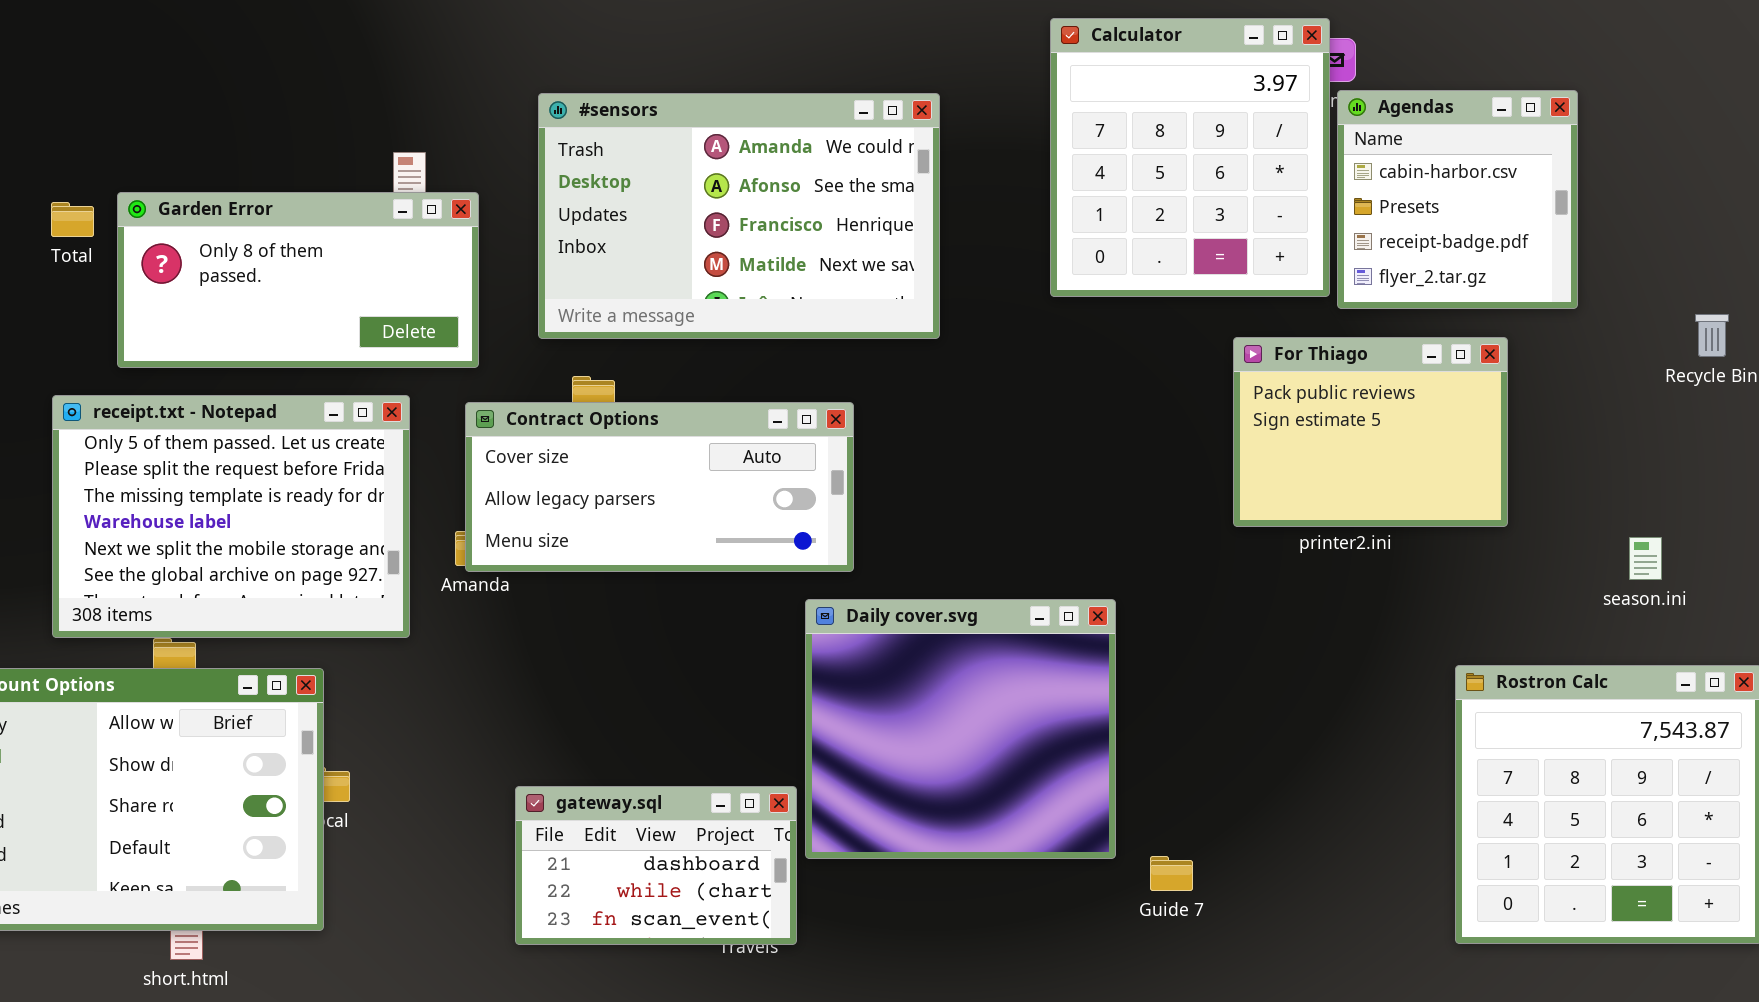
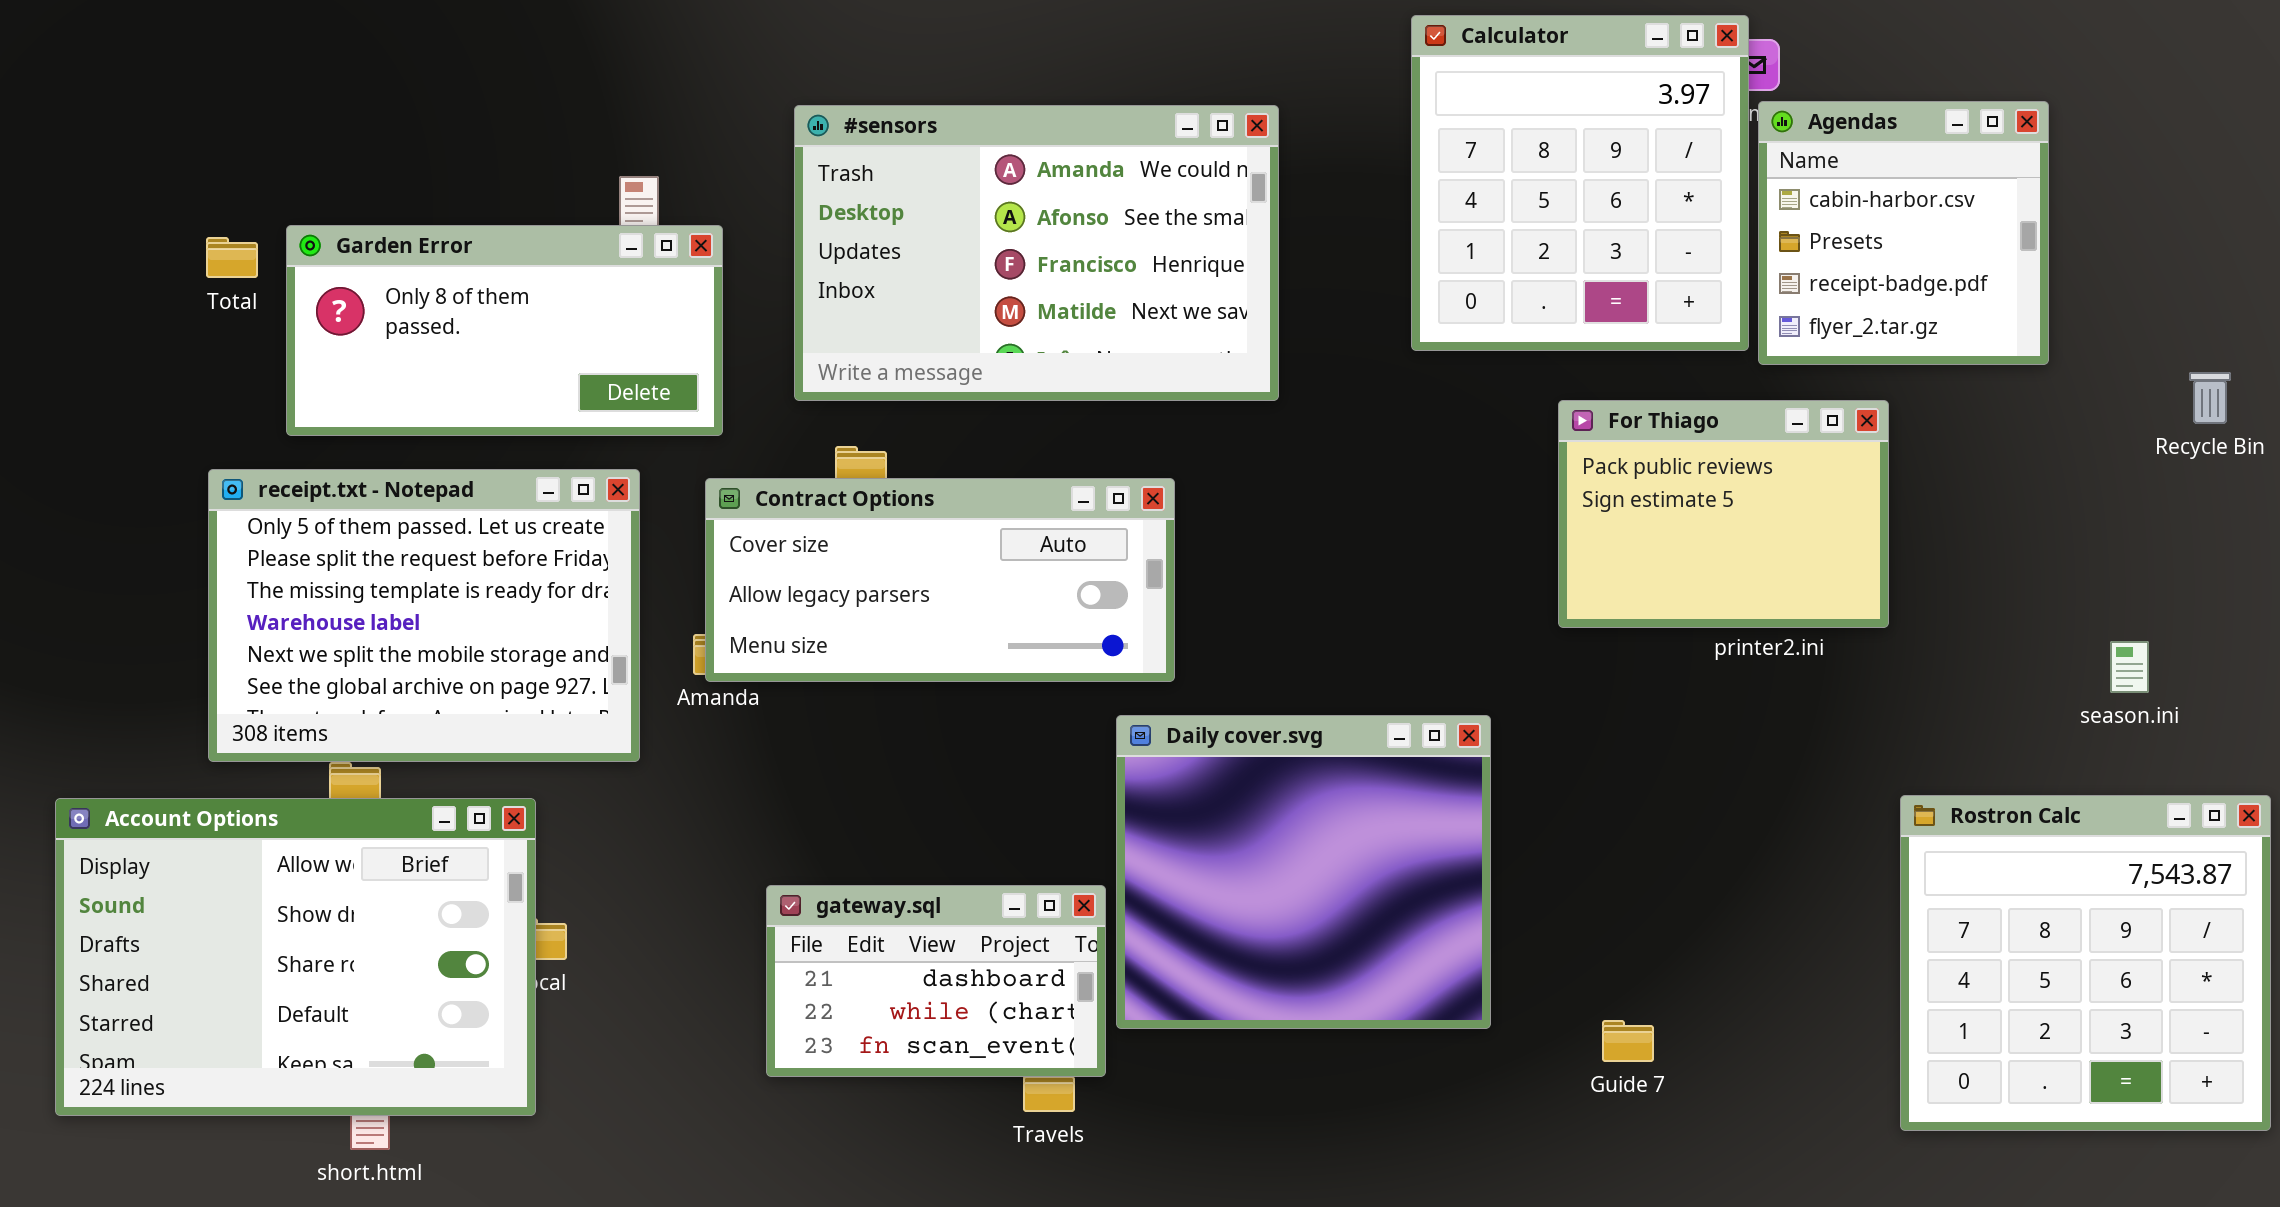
For Thiago: [1233,337,1508,527] -> [1558,400,1889,628], moved
gateway.sql: [515,786,797,945] -> [766,885,1106,1077], moved
Guide 7: [1150,856,1193,891] -> [1602,1020,1654,1062], moved

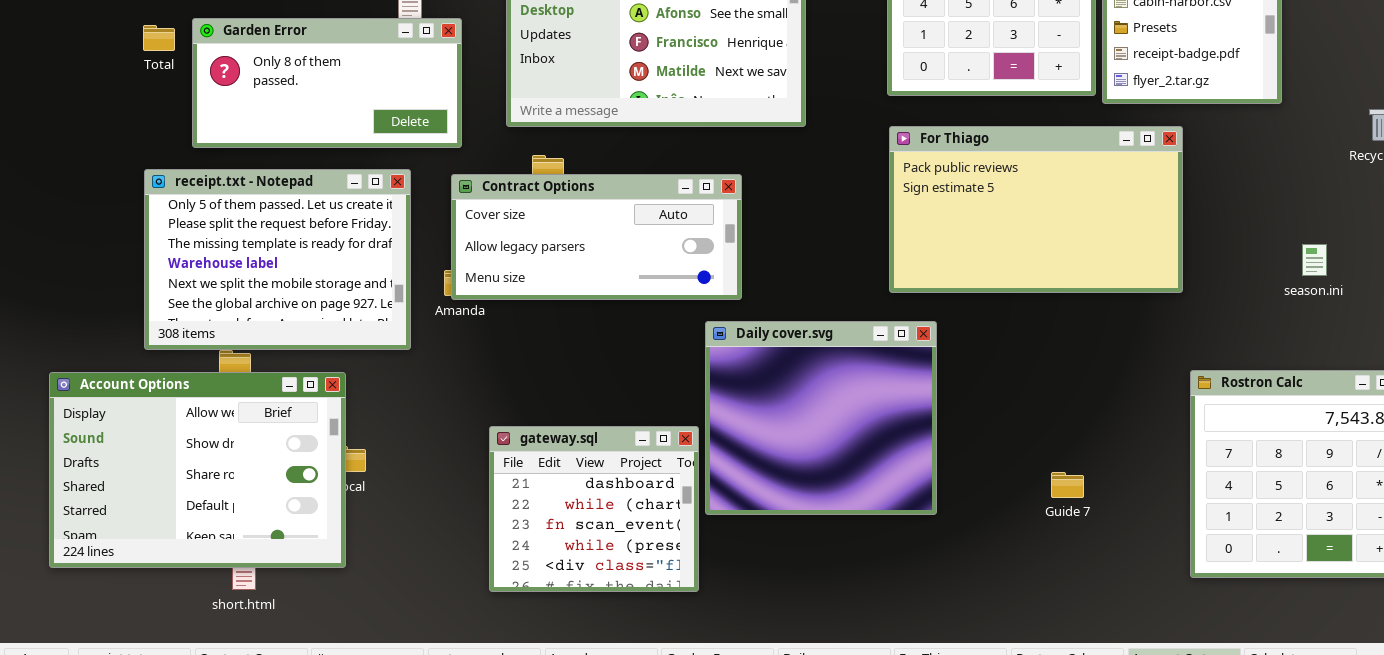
For Thiago: [1558,400,1889,628] -> [889,126,1183,293], resized
season.ini: [2110,641,2149,693] -> [1302,244,1327,276], moved
gateway.sql: [766,885,1106,1077] -> [489,426,699,592], resized
Guide 7: [1602,1020,1654,1062] -> [1051,472,1084,498], moved

